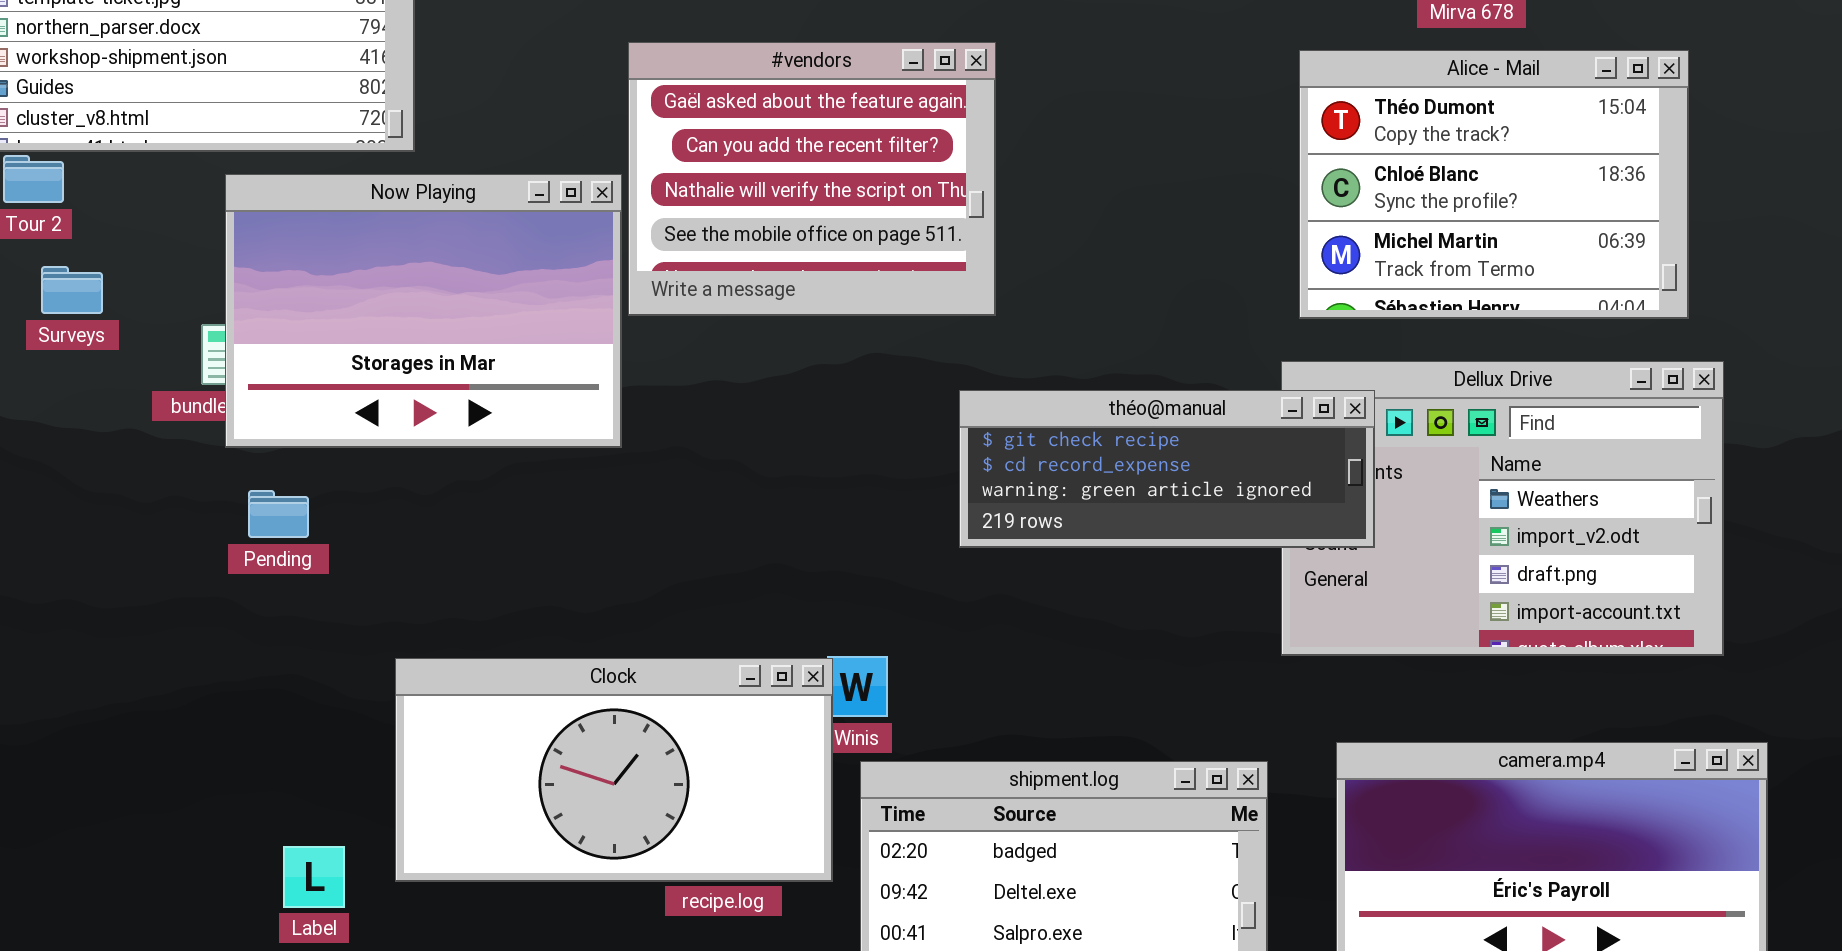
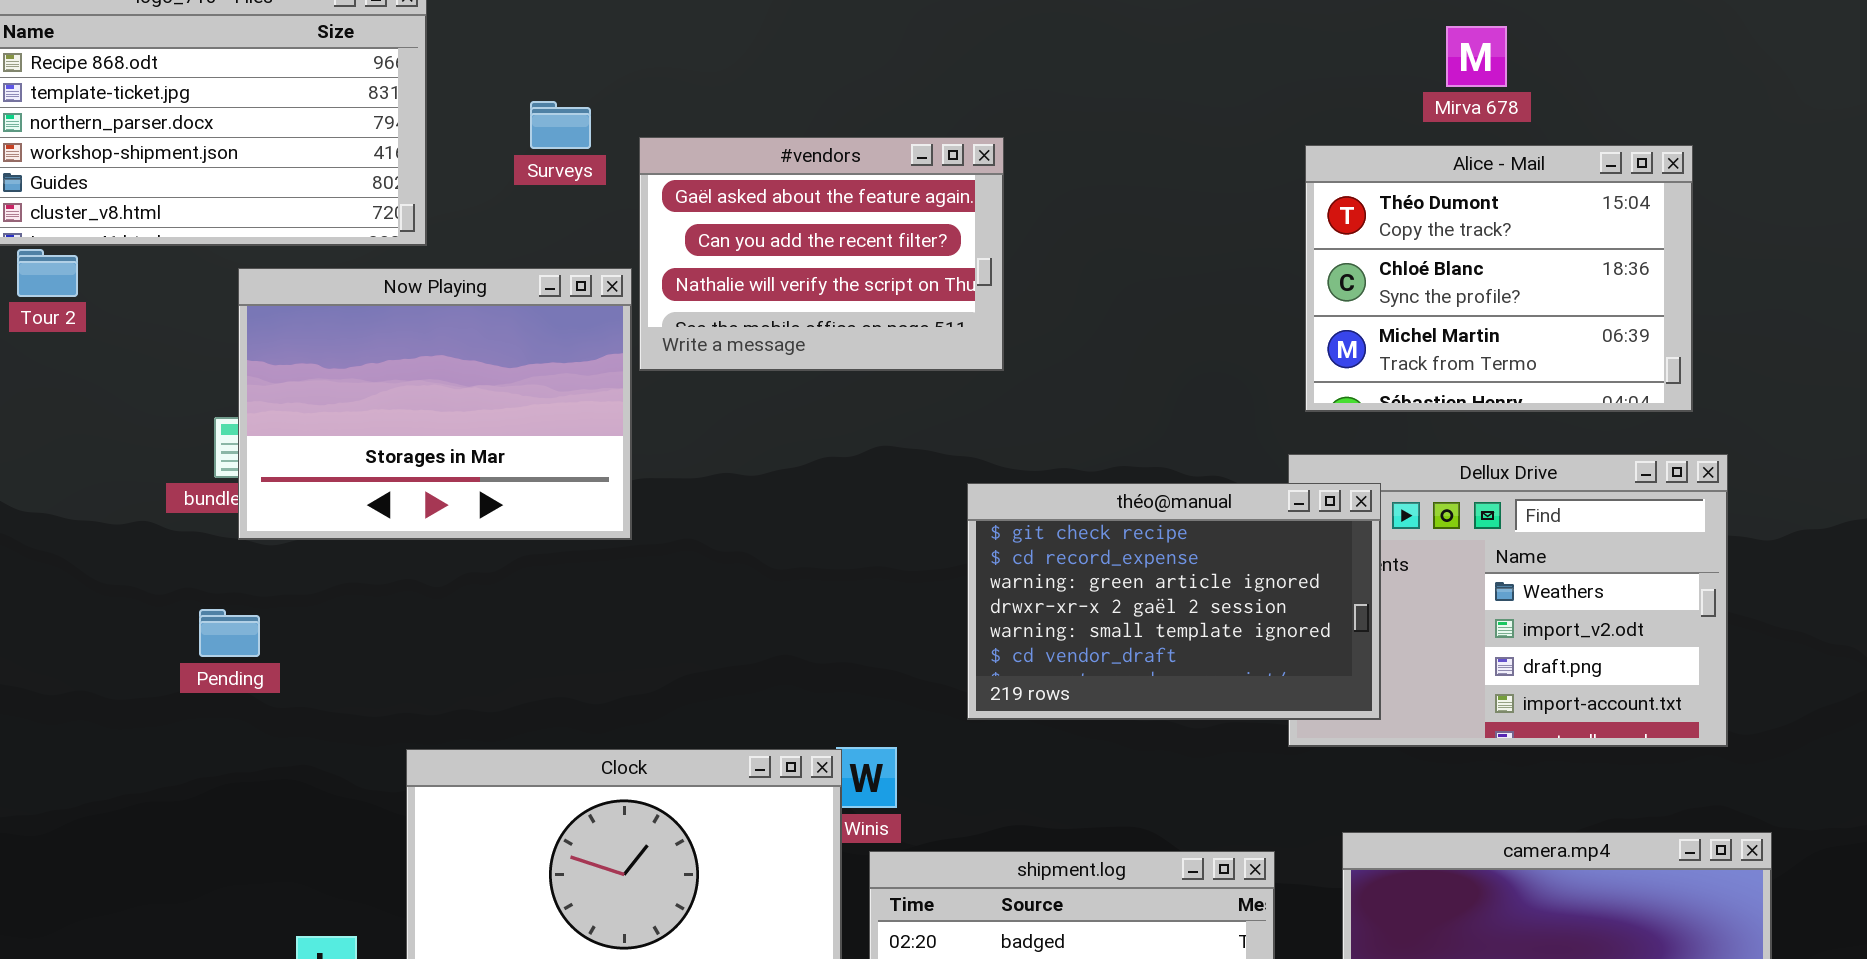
#vendors: [628,42,996,316] -> [639,137,1004,371], resized
Surveys: [41,266,103,314] -> [530,101,591,149], moved
théo@manual: [959,390,1375,548] -> [967,483,1381,720], resized
Pending: [248,490,309,538] -> [199,609,260,657], moved

